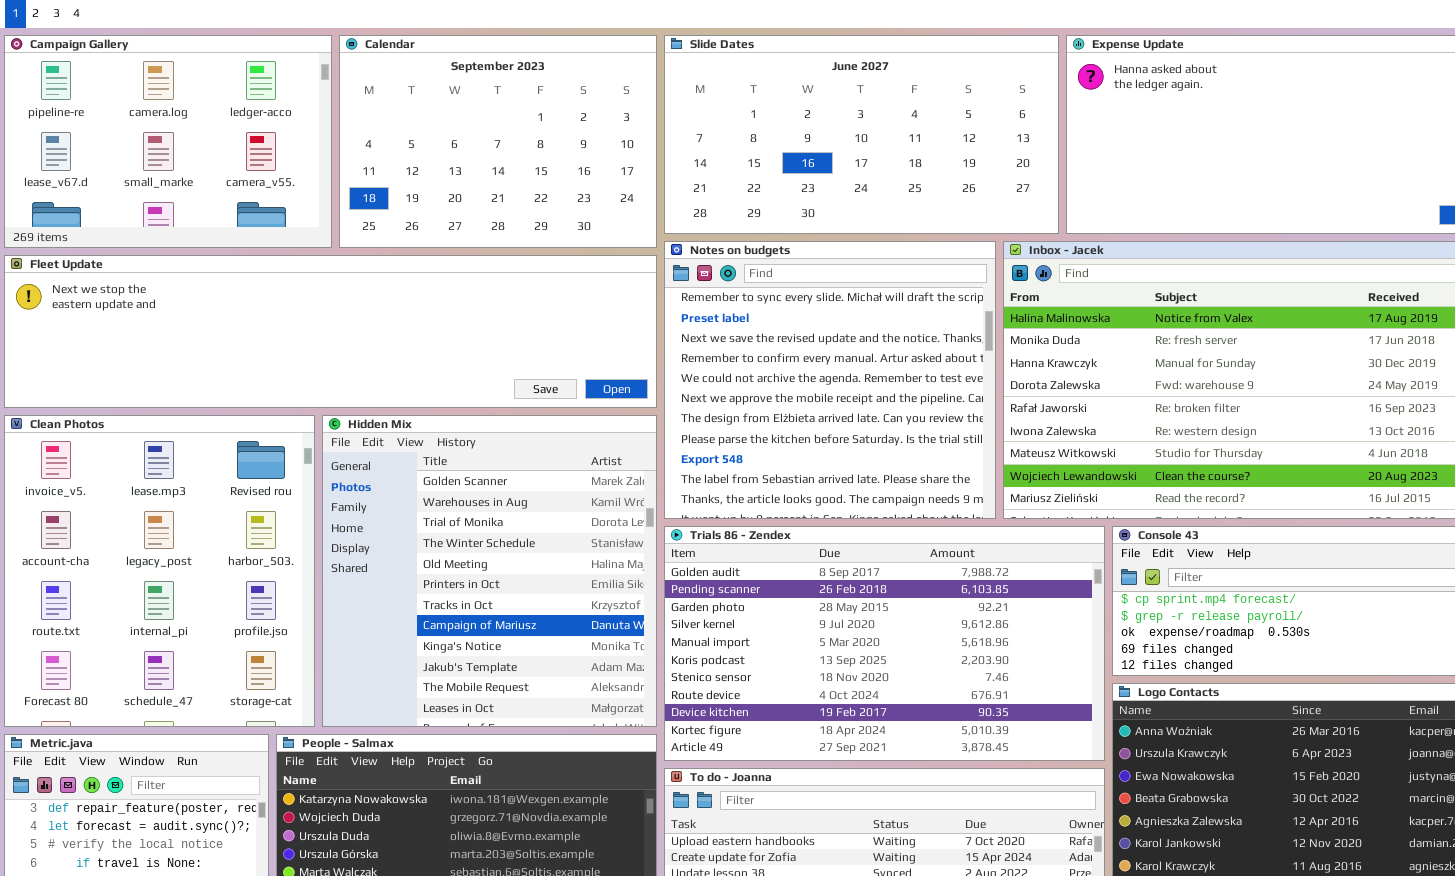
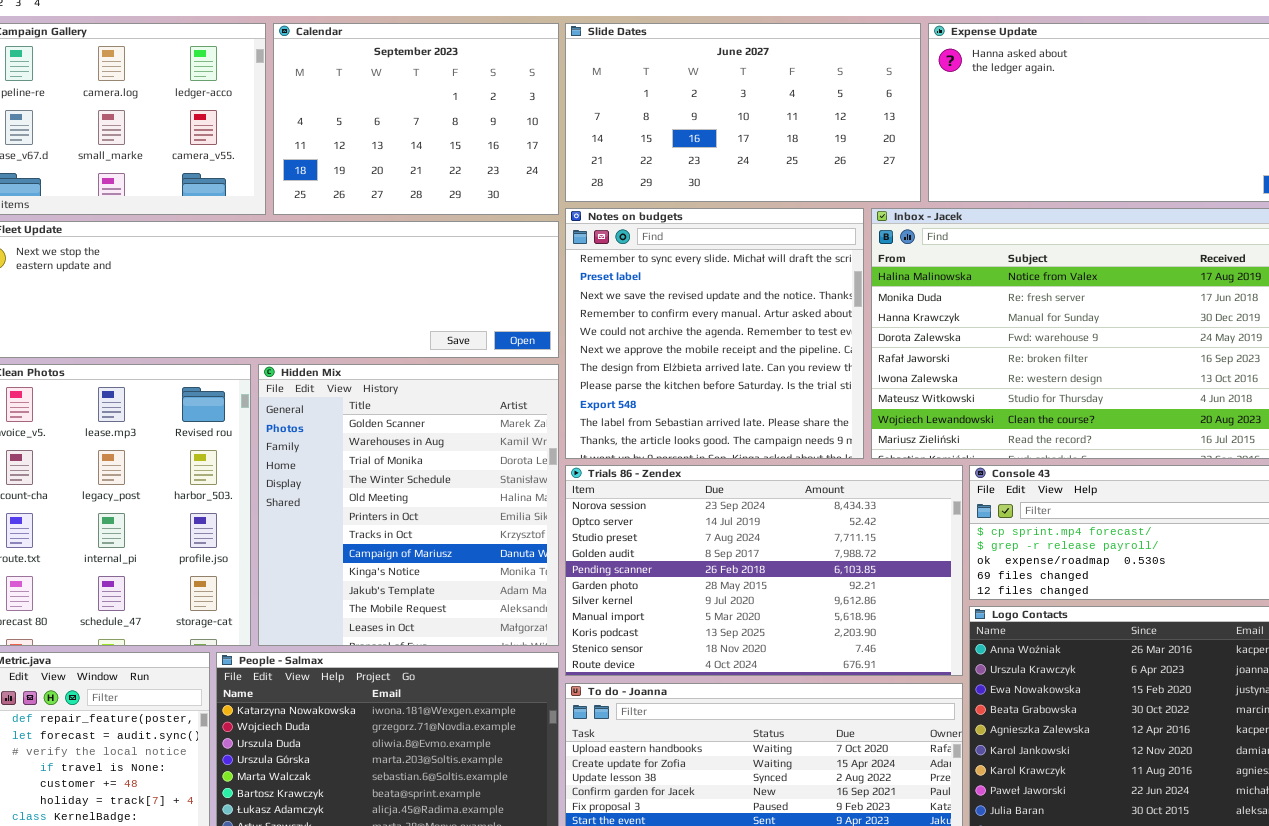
Trials 86 - Zendex: [664,526,1105,761] -> [565,465,963,676], scrolled up 3 rows

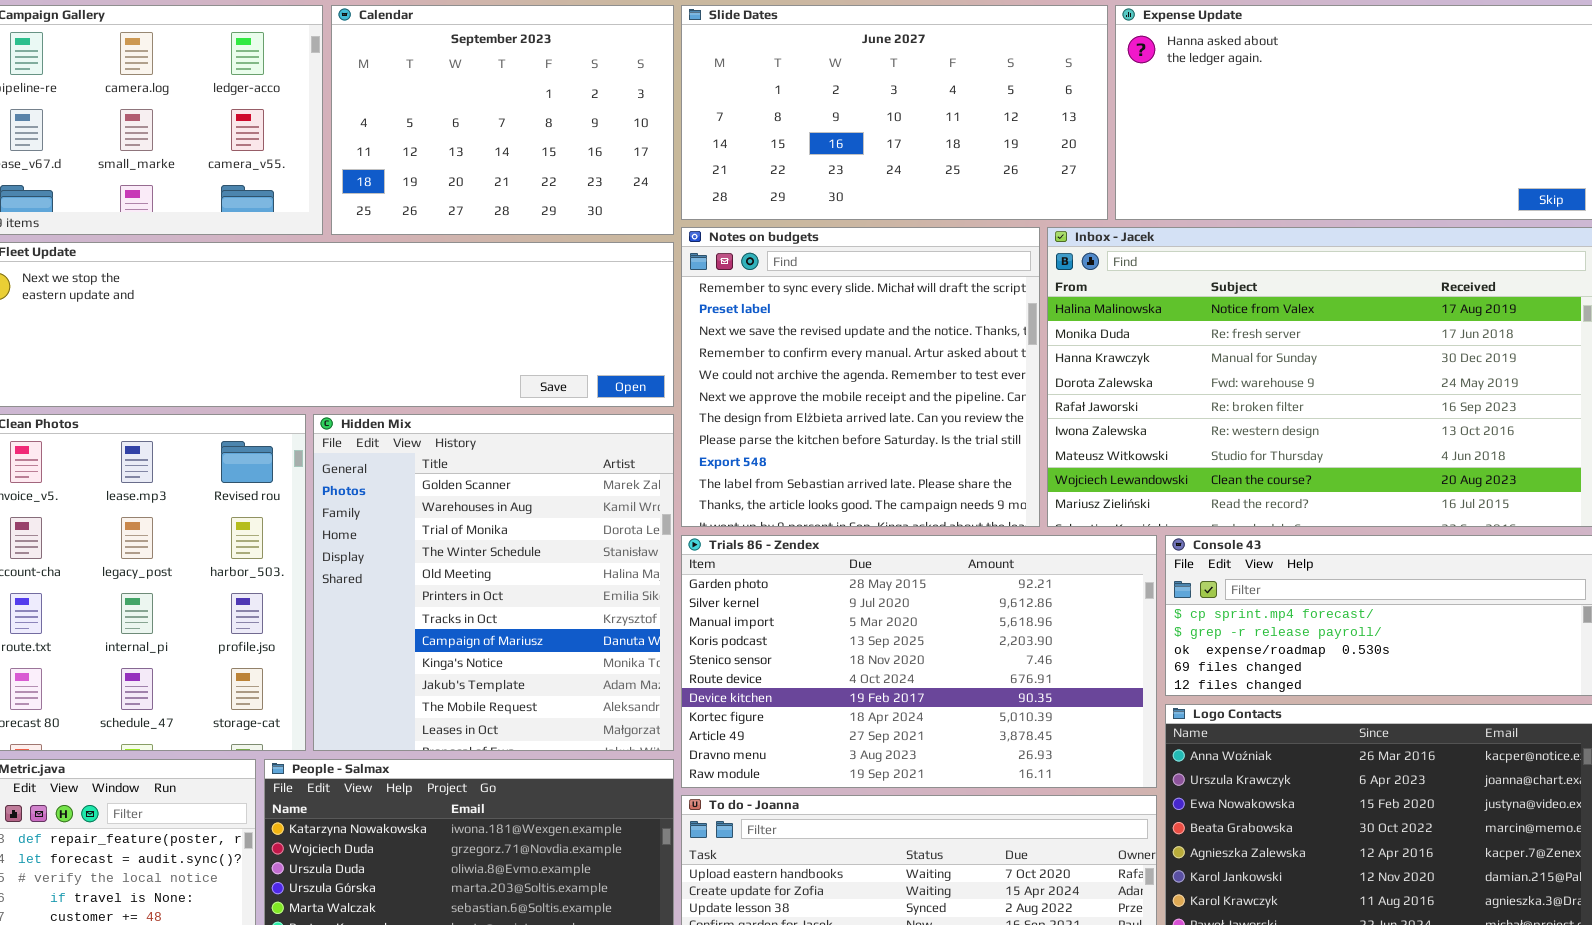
Trials 86 - Zendex: [565,465,963,676] -> [681,535,1157,788], scrolled down 5 rows

